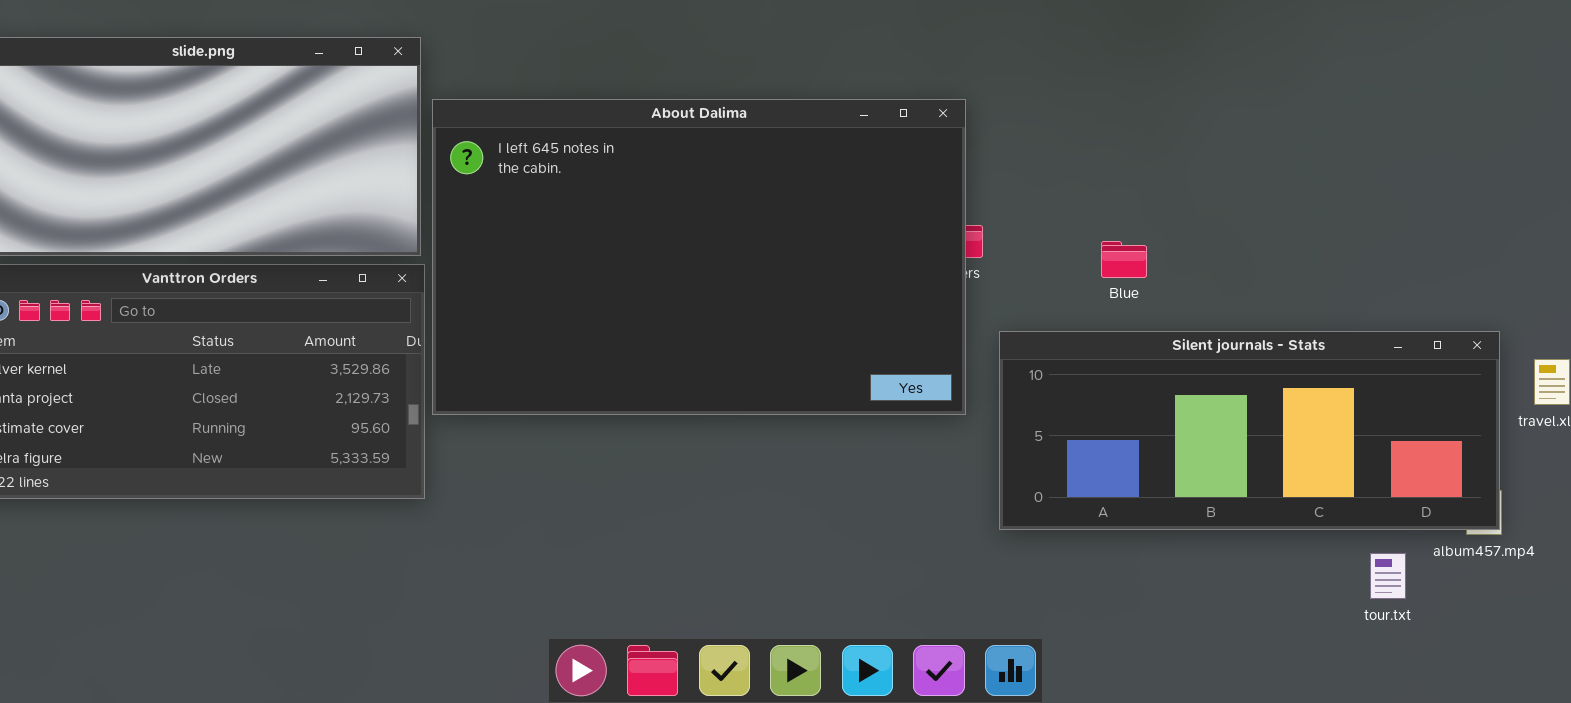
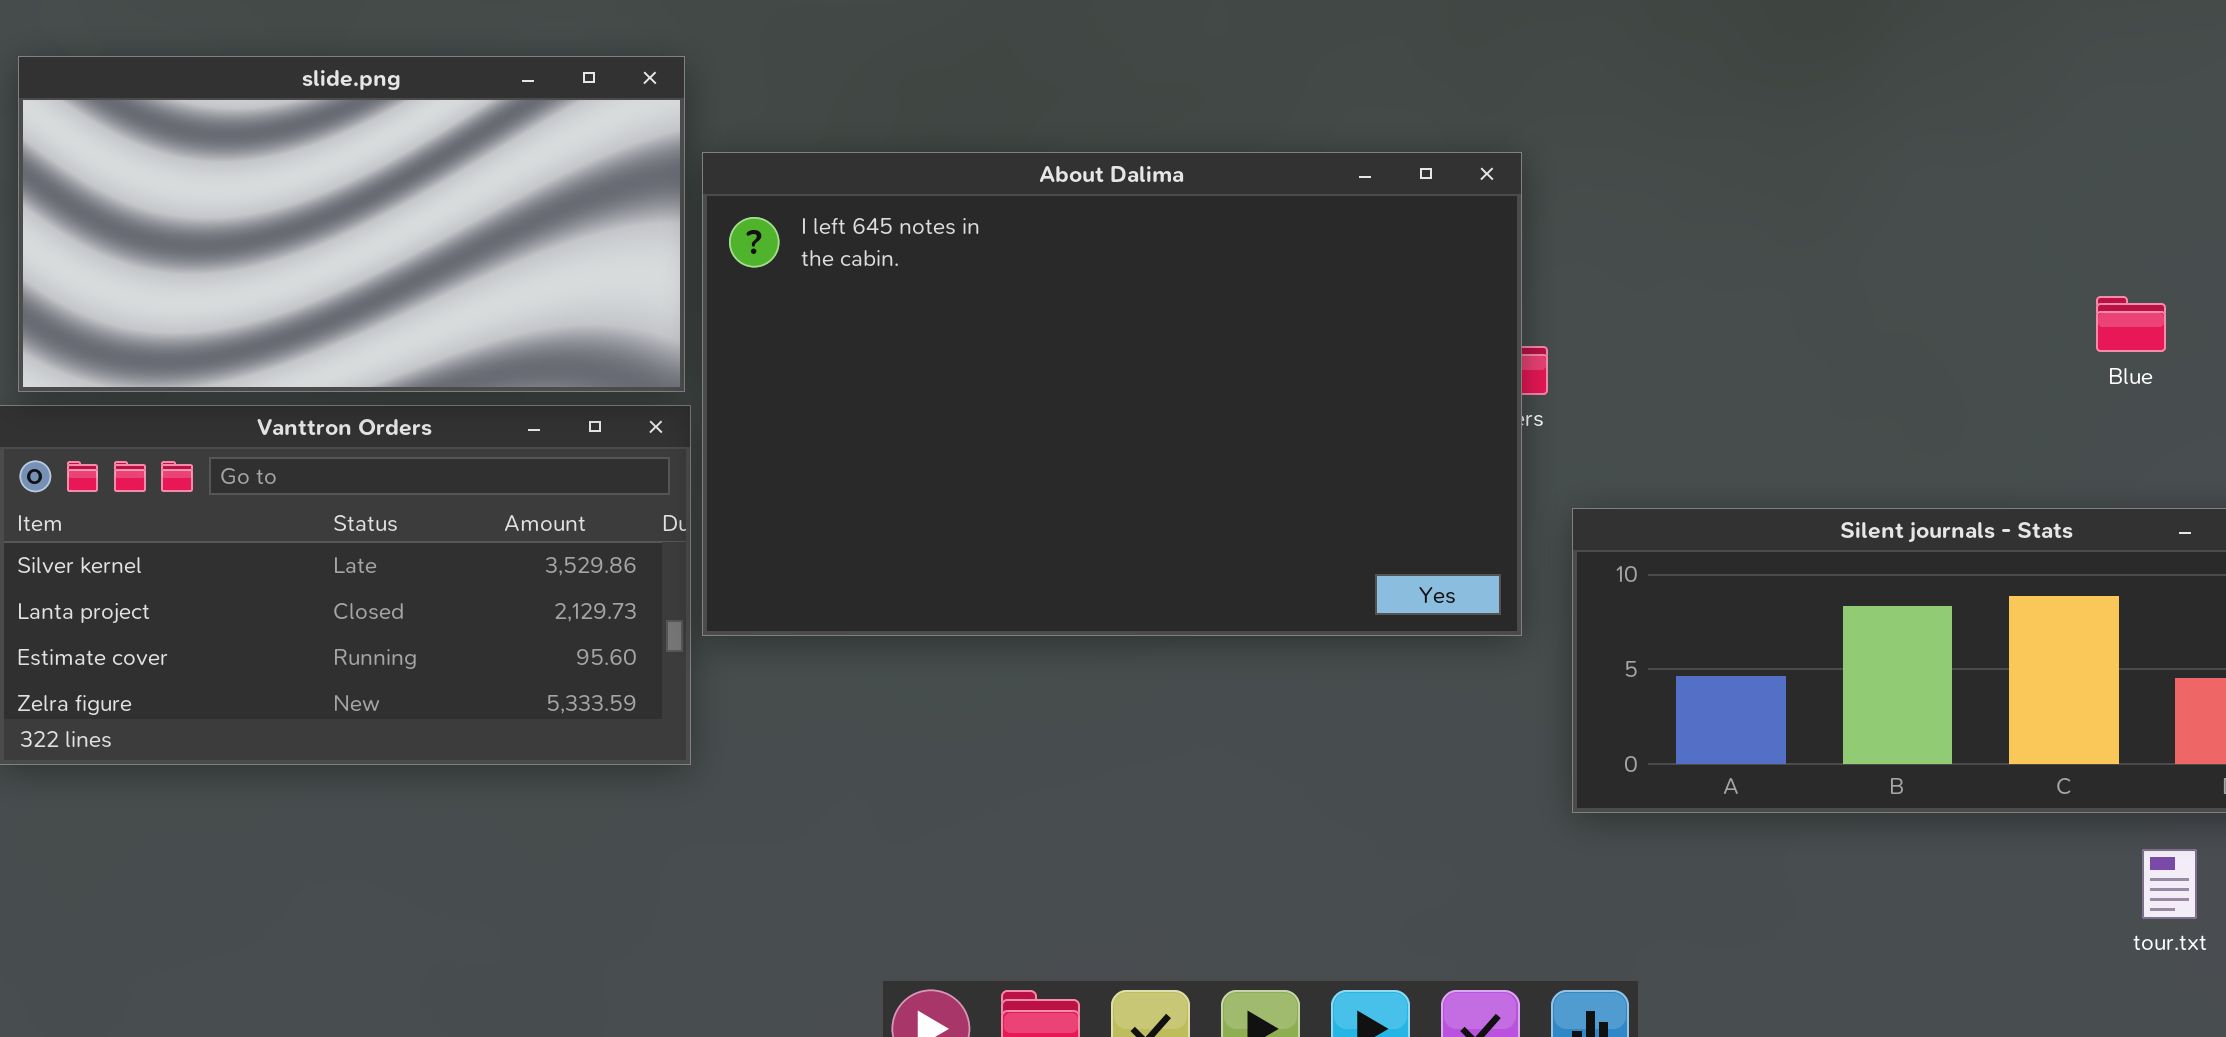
Blue: [1101,241,1147,278] -> [2096,296,2166,352], moved

